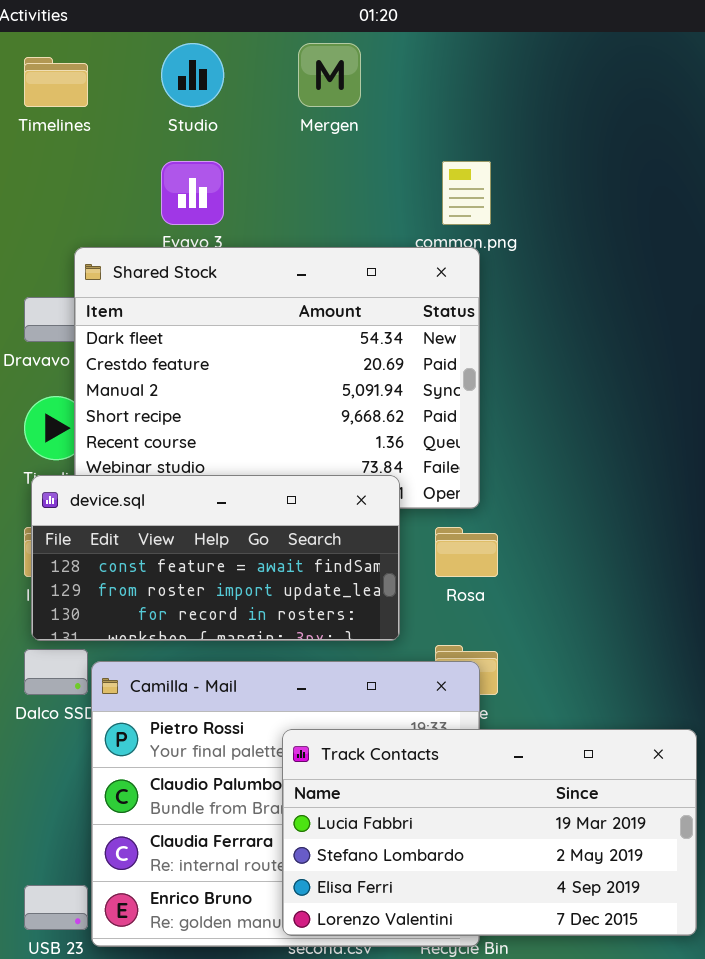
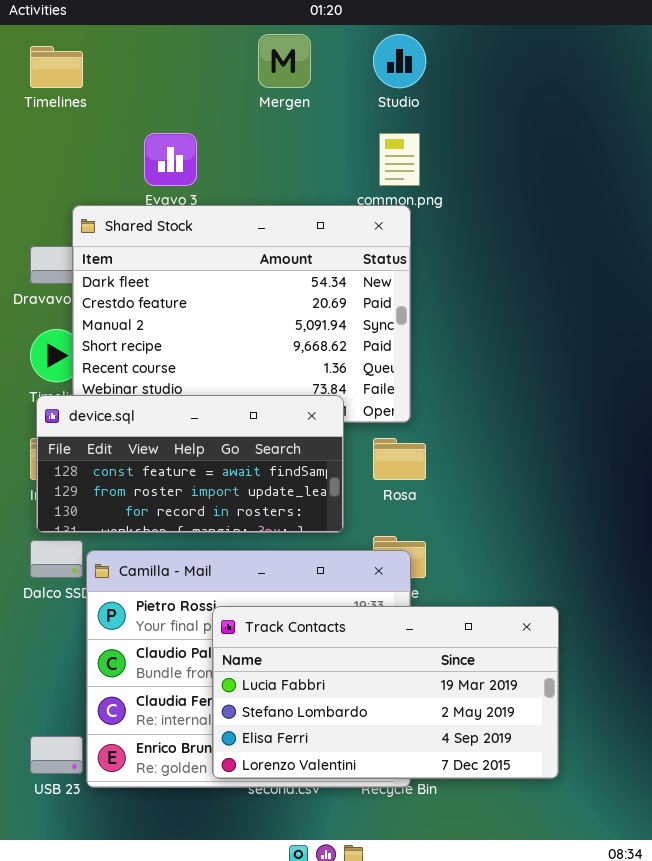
Studio: [161,43,224,107] -> [373,34,426,88], moved
Track Contacts: [282,729,697,936] -> [212,606,559,779], moved

